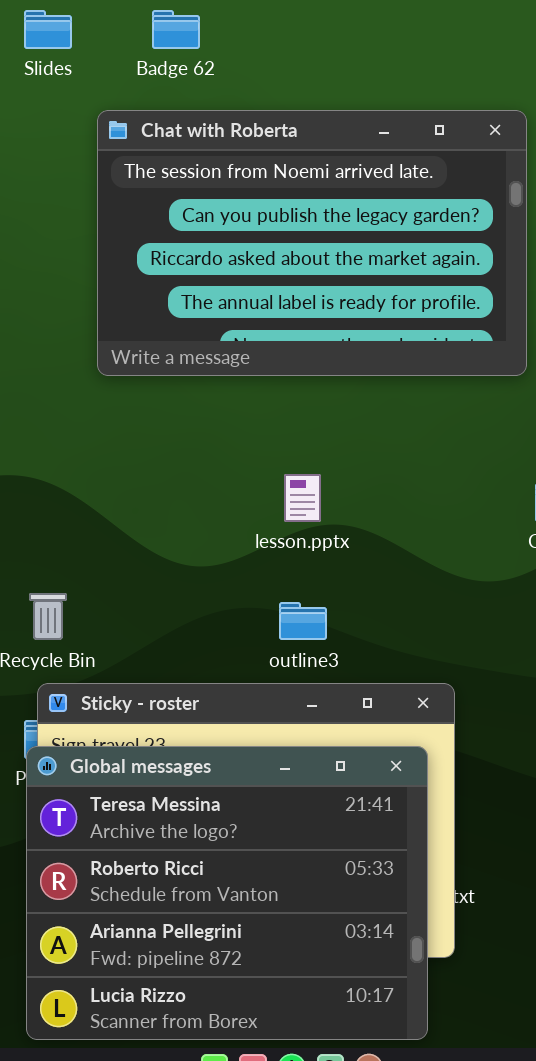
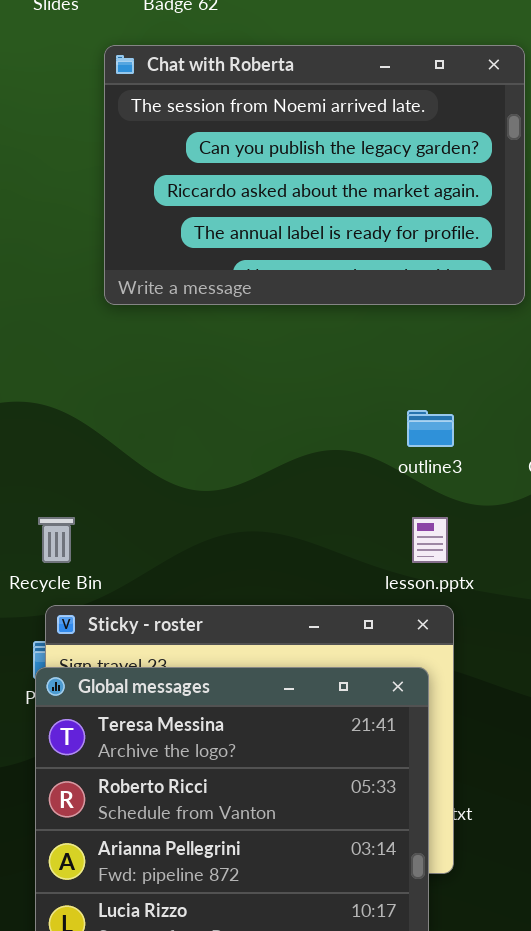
lesson.pptx: [284,474,321,522] -> [412,517,448,563], moved
outline3: [279,602,327,640] -> [407,410,454,447], moved

